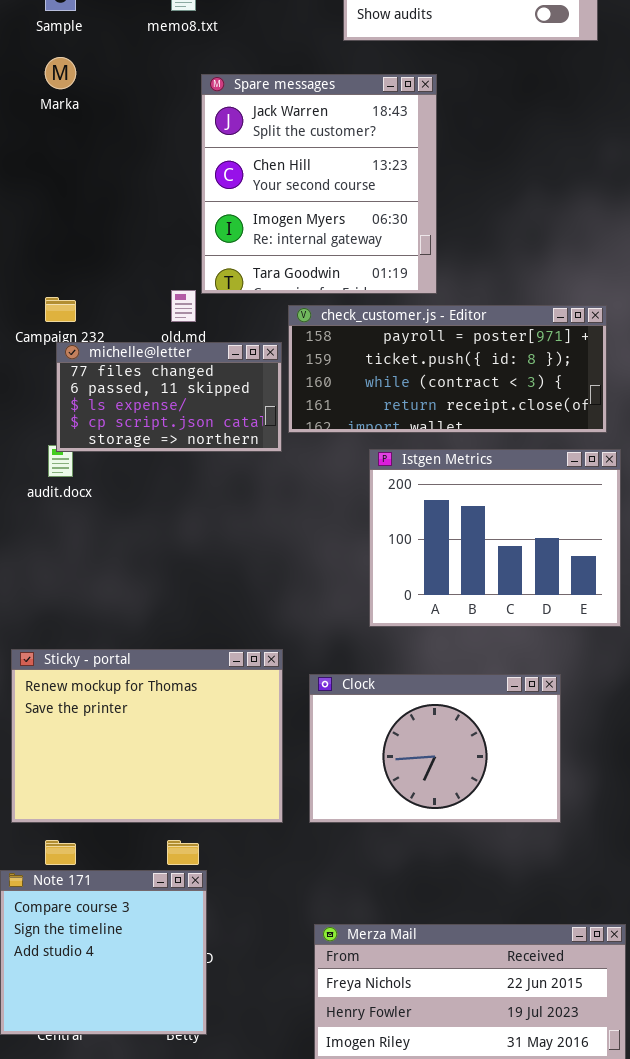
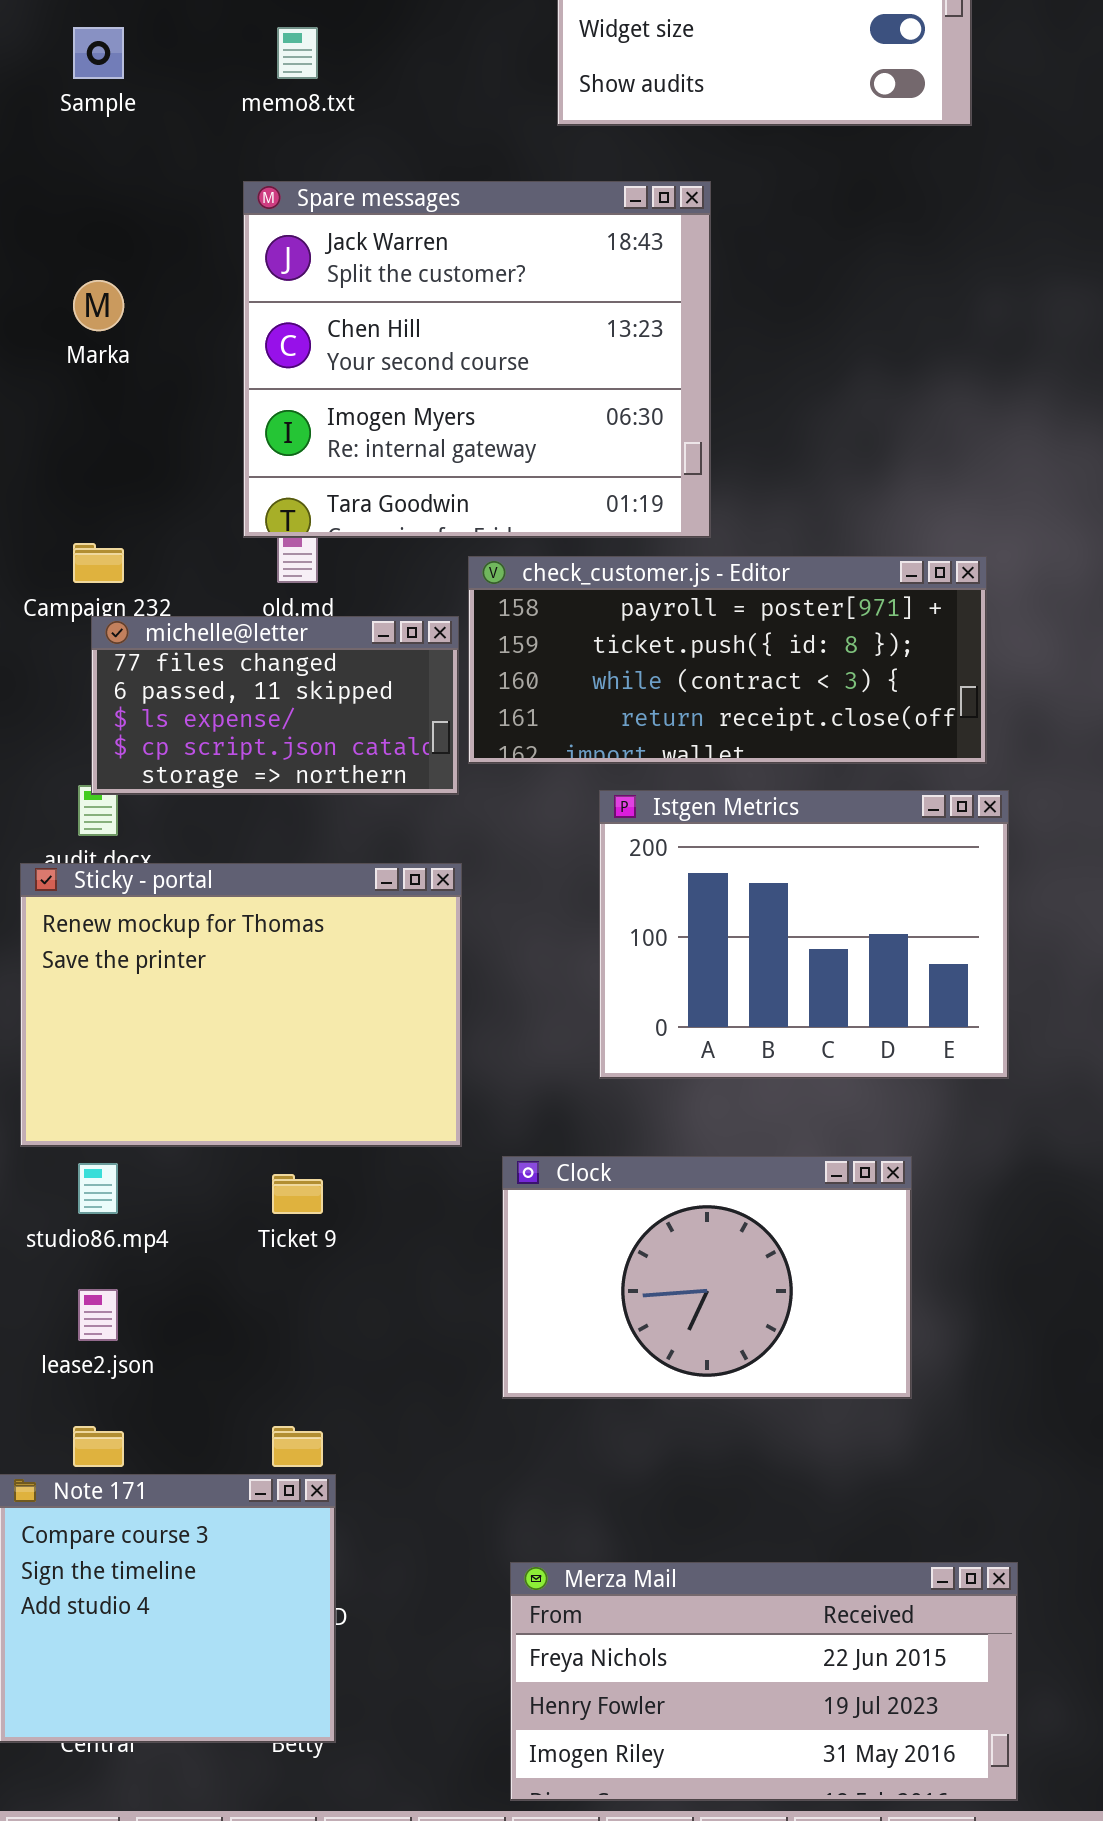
Marka: [45,57,76,89] -> [73,280,124,331], moved
Spare messages: [201,74,437,294] -> [243,181,711,538], resized
Sticky - portal: [11,649,283,823] -> [20,863,462,1147], moved

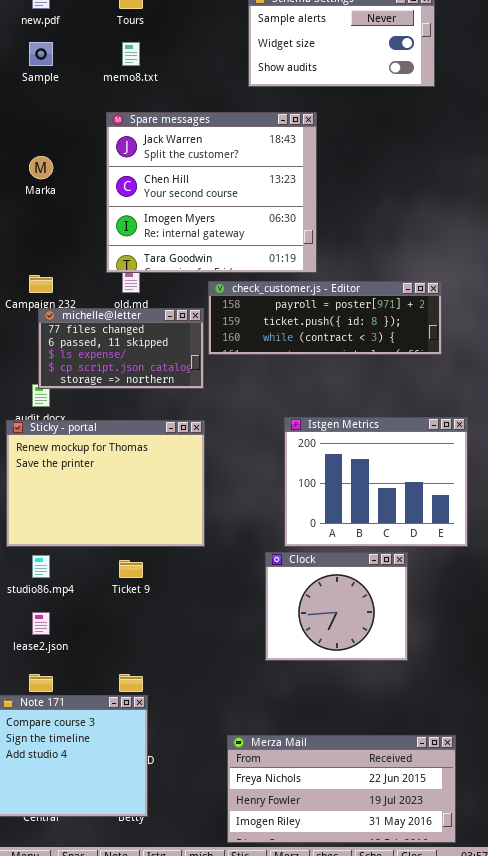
check_customer.js - Editor: [468,556,987,764] -> [208,281,442,355], resized
Istgen Metrics: [599,790,1009,1079] -> [284,417,468,547], moved
Clock: [502,1156,912,1399] -> [265,552,408,661], resized

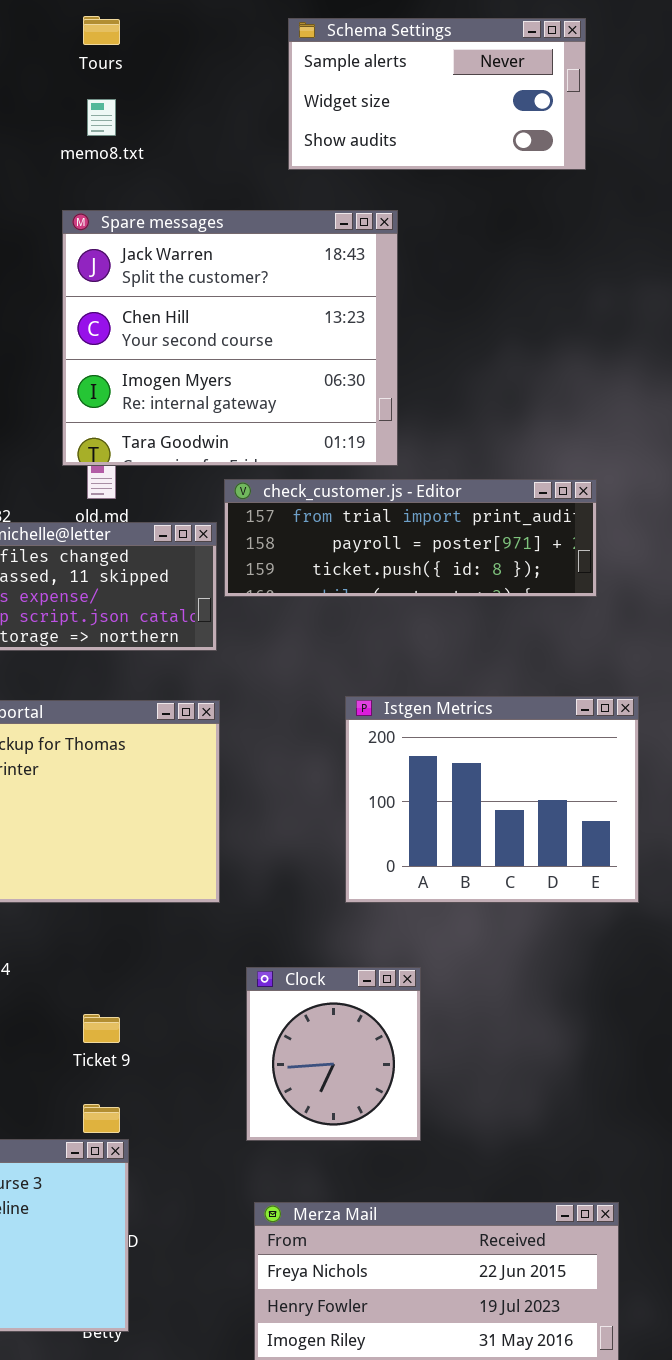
check_customer.js - Editor: [208,281,442,355] -> [224,479,597,597], scrolled up 1 row
Clock: [265,552,408,661] -> [246,967,421,1141], moved, resized
Ticket 9: [119,560,143,578] -> [83,1014,120,1043], moved

